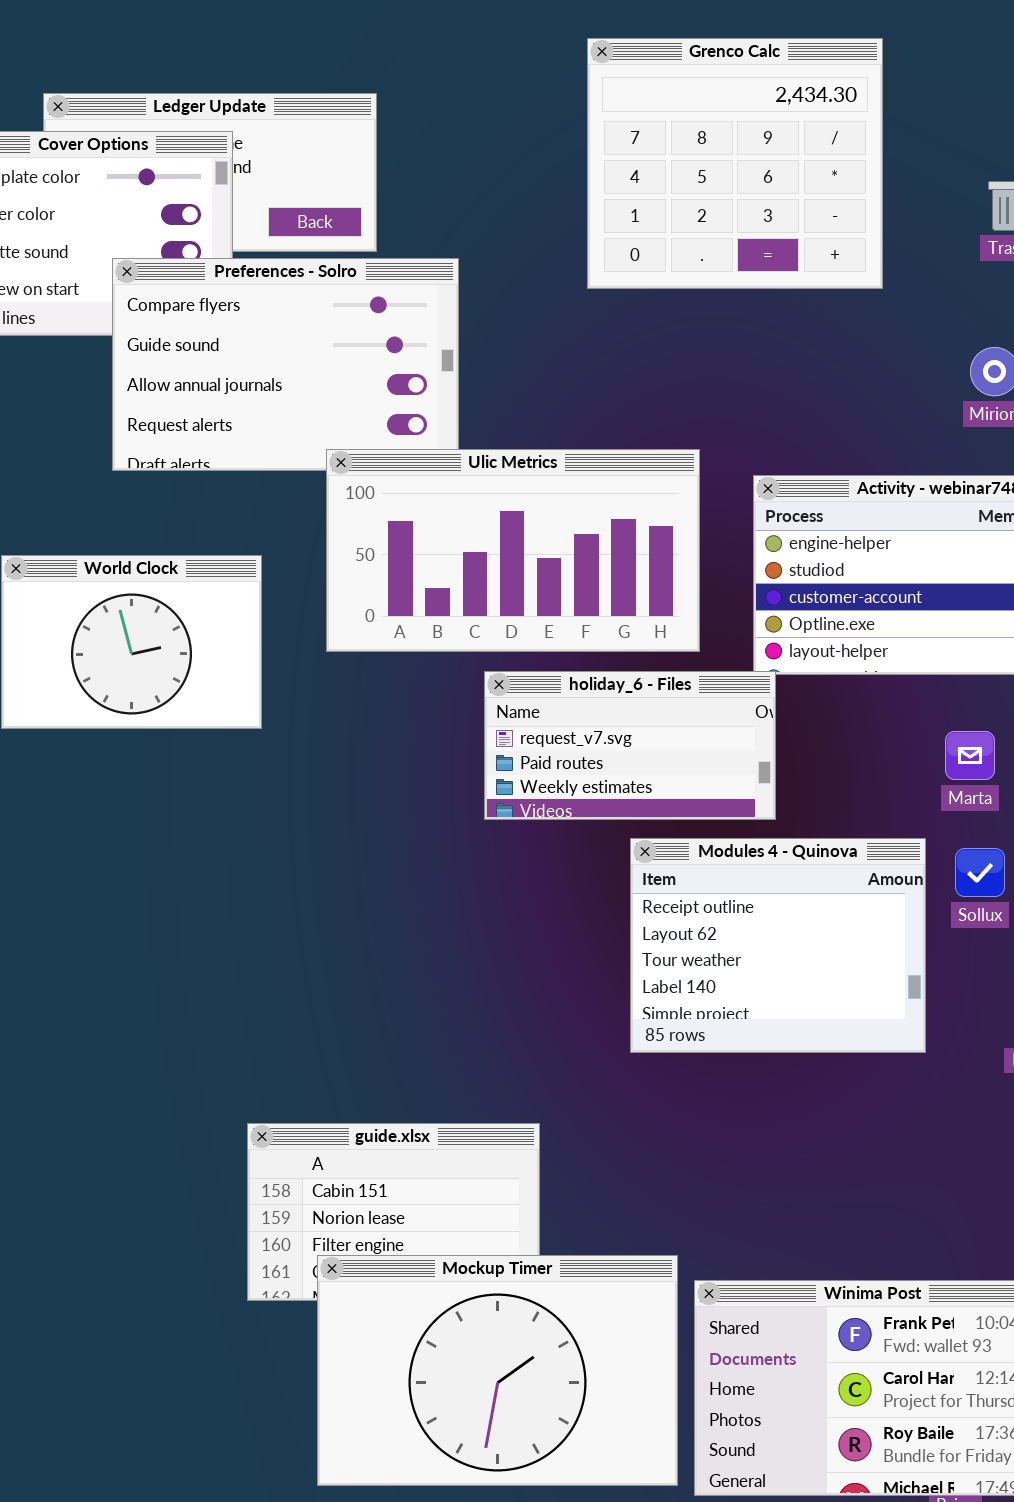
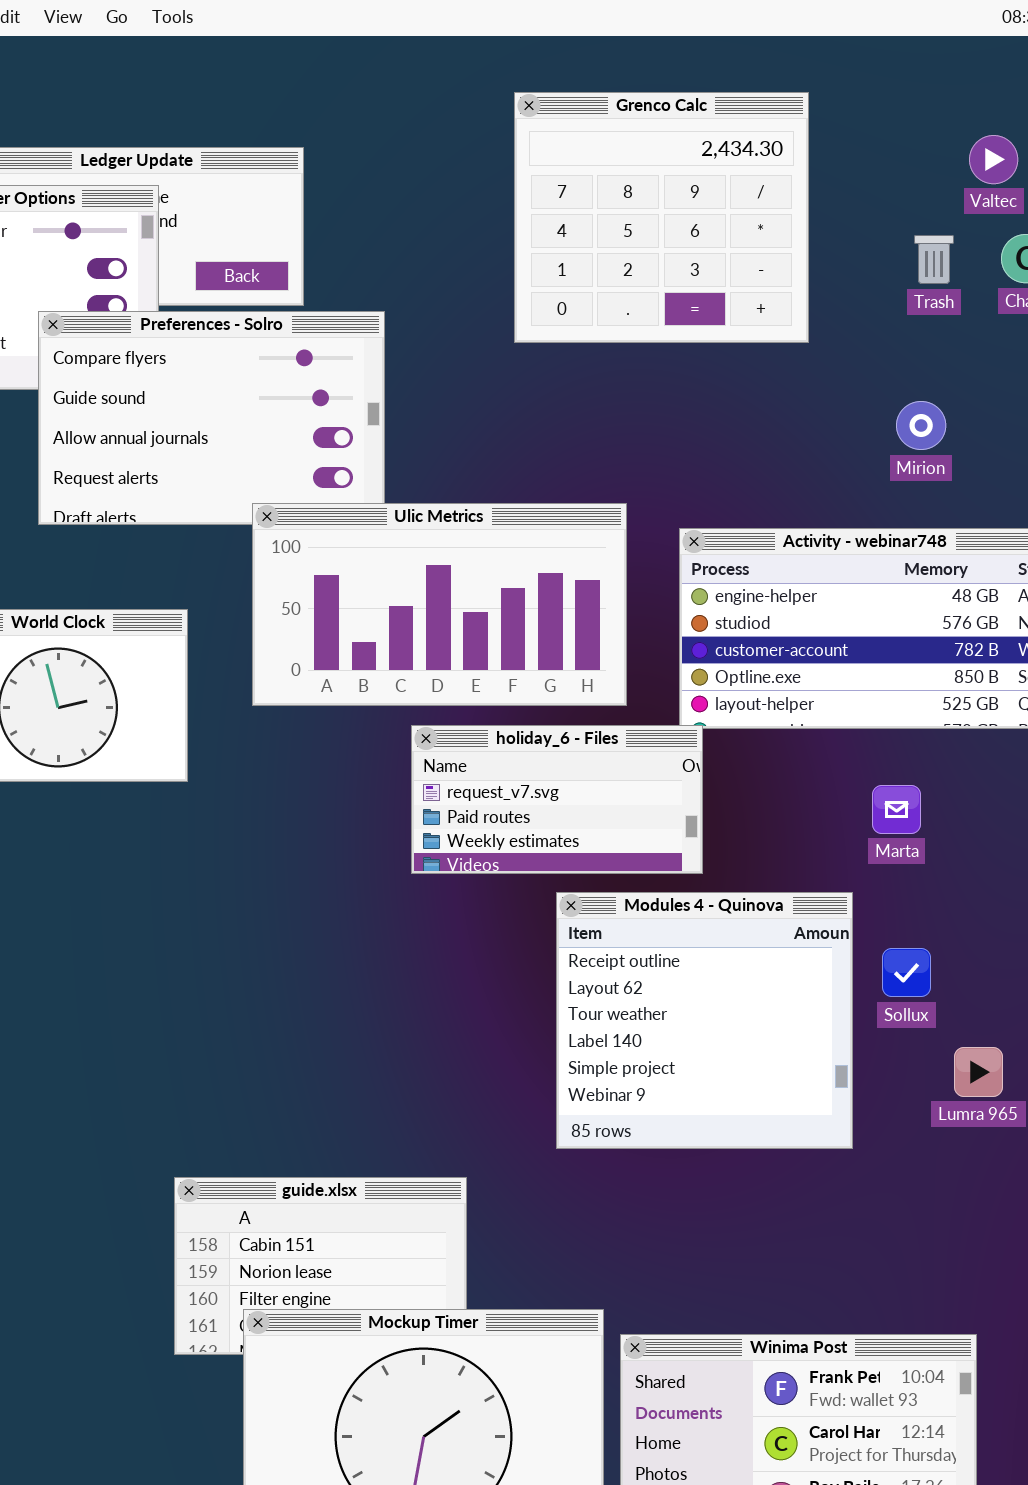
Modules 4 - Quinova: [630,838,926,1053] -> [556,892,853,1149], resized
Sollux: [955,848,1005,897] -> [882,948,931,997], moved

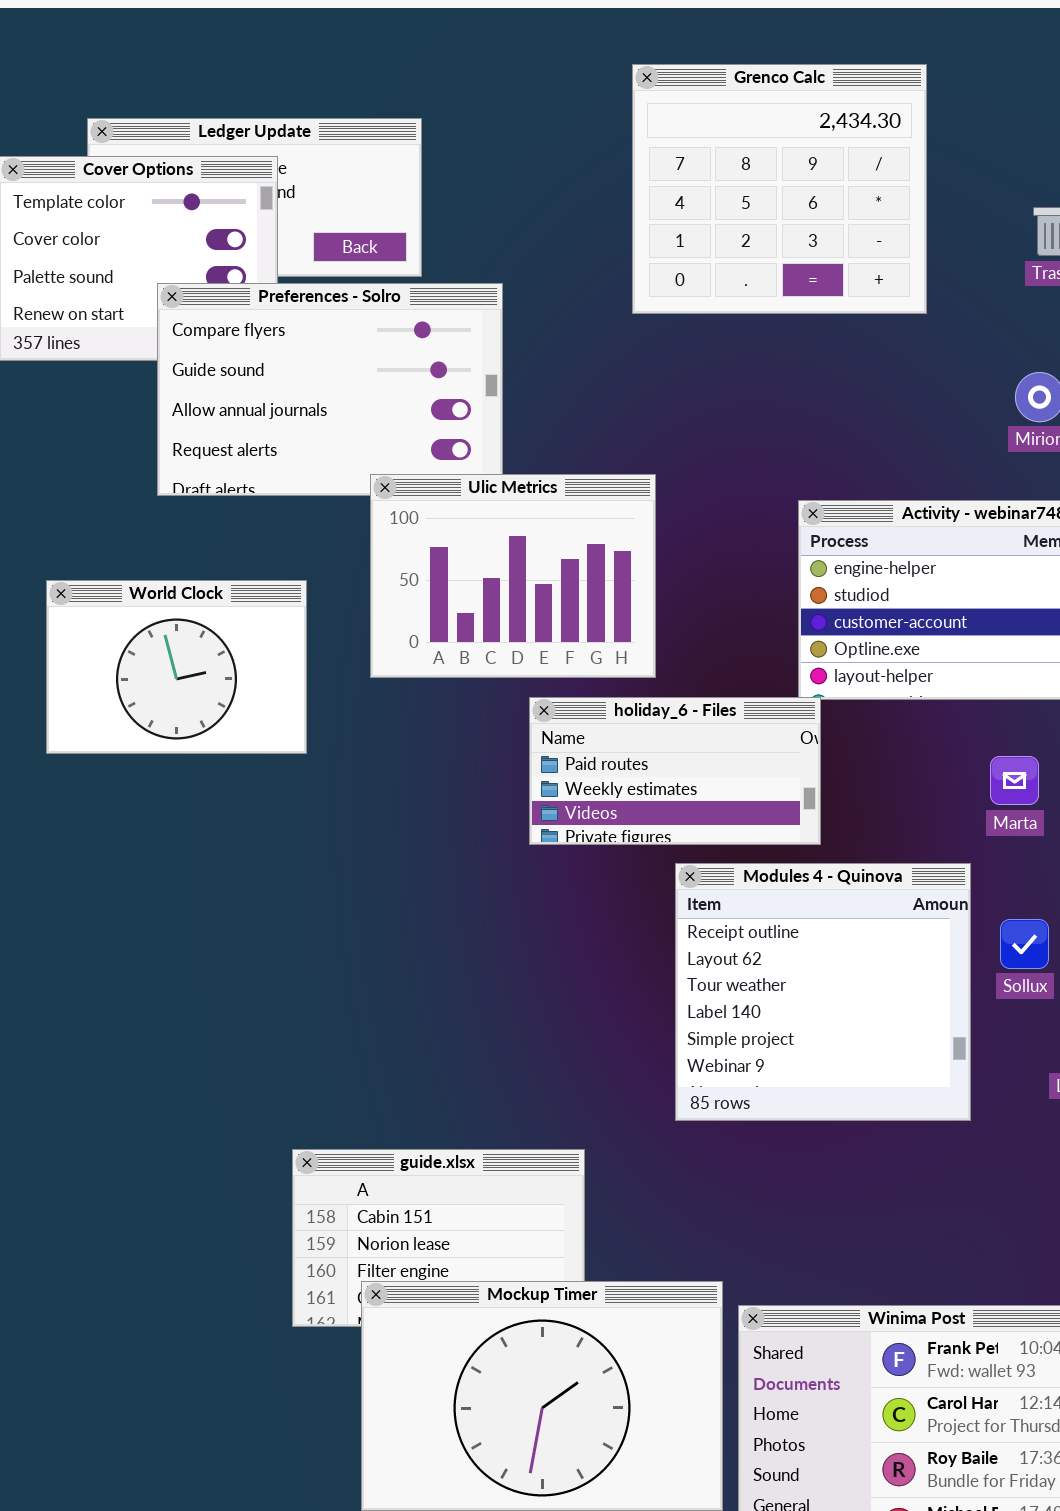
Ulic Metrics: [252,503,627,706] -> [370,474,656,678], resized
holiday_6 - Files: [411,725,703,874] -> [529,697,821,845], scrolled down 1 row

